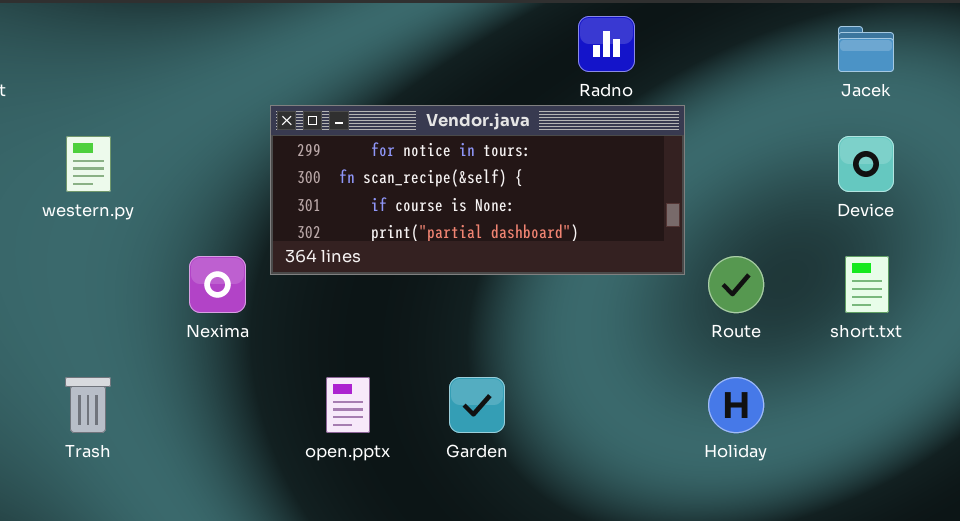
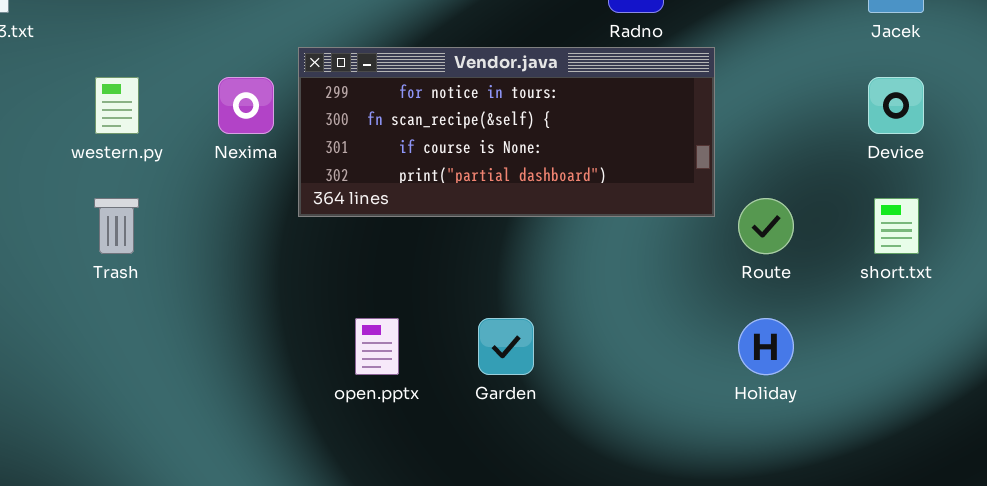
Nexima: [189,256,246,313] -> [218,77,274,134], moved
Trash: [65,377,111,433] -> [94,198,139,254], moved

